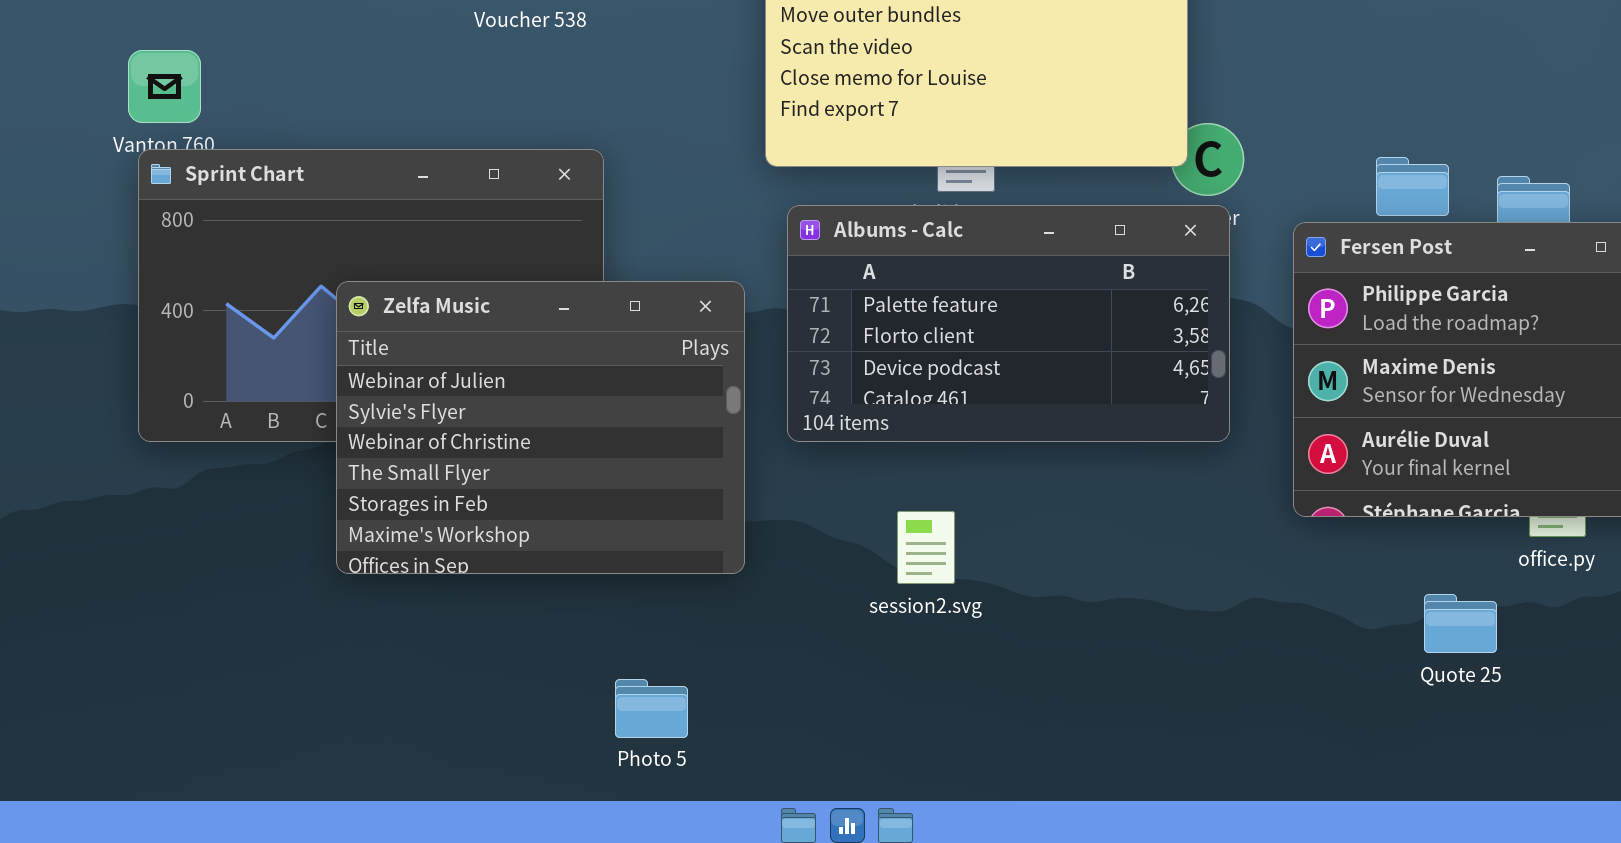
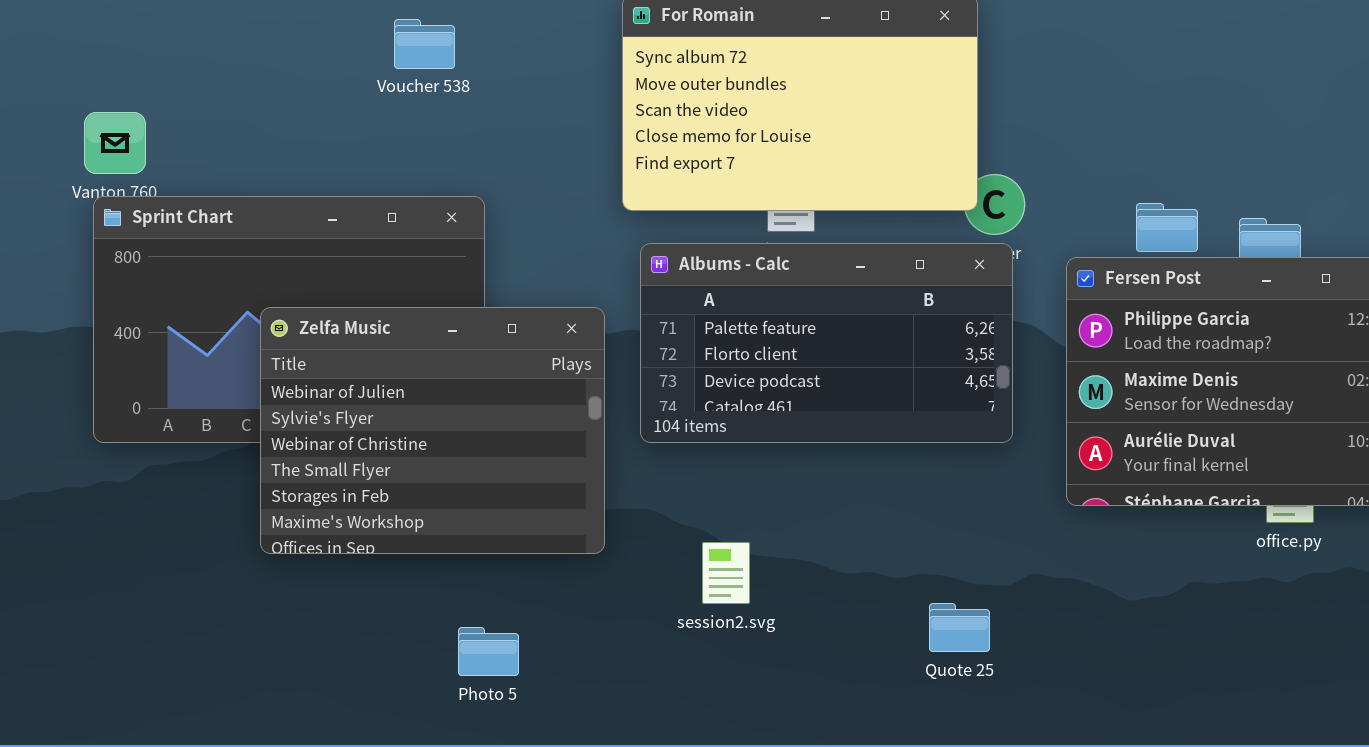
session2.svg: [897,511,955,584] -> [702,542,750,604], moved
Quote 25: [1424,594,1497,653] -> [929,603,990,652], moved
Photo 5: [615,679,688,738] -> [458,627,519,676], moved

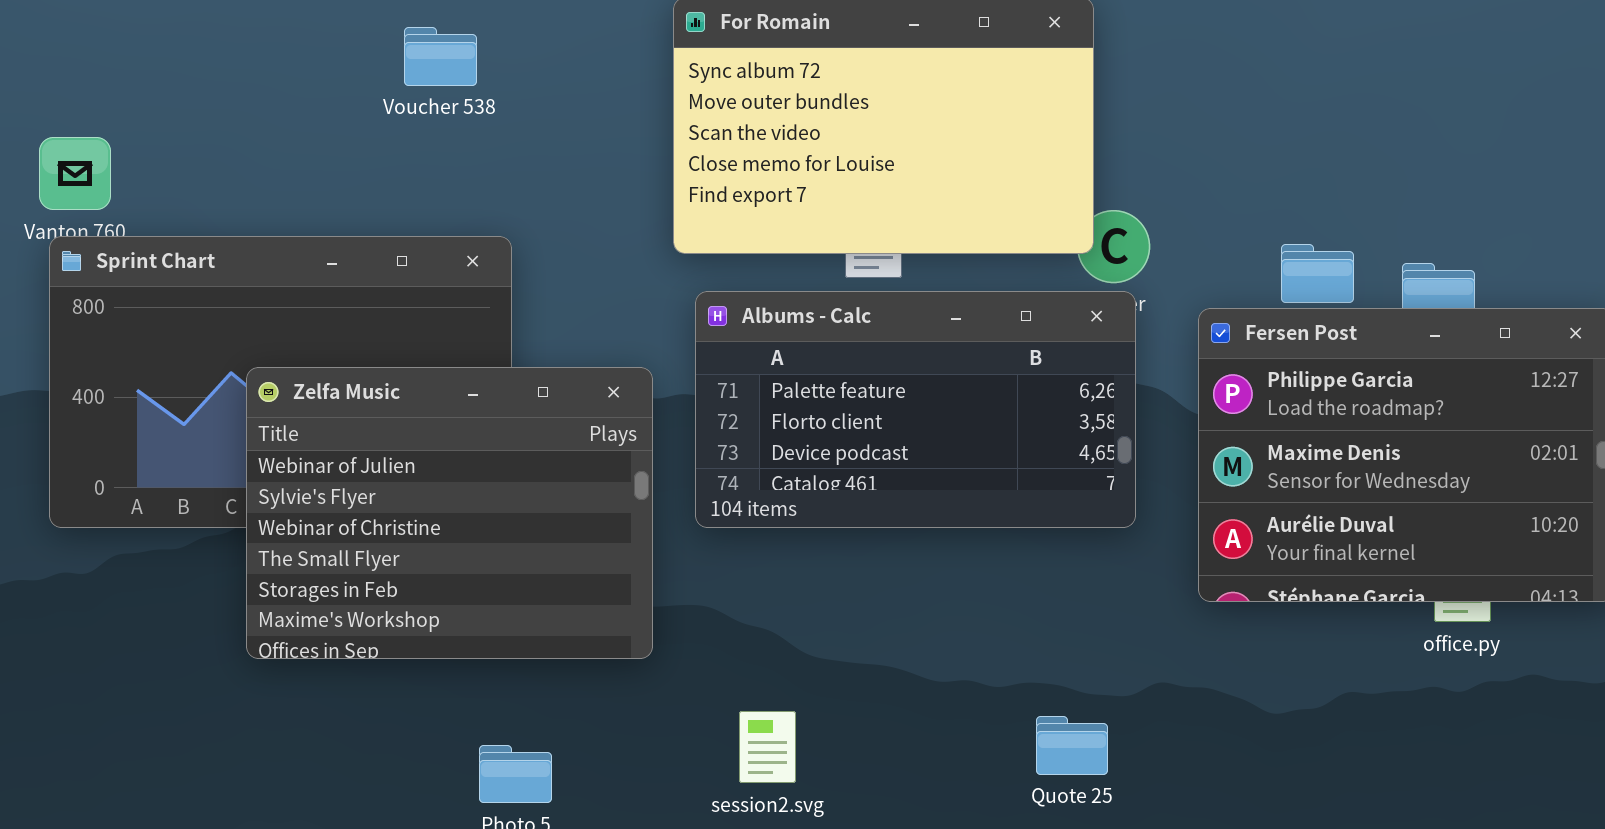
session2.svg: [702,542,750,604] -> [739,711,796,783], moved

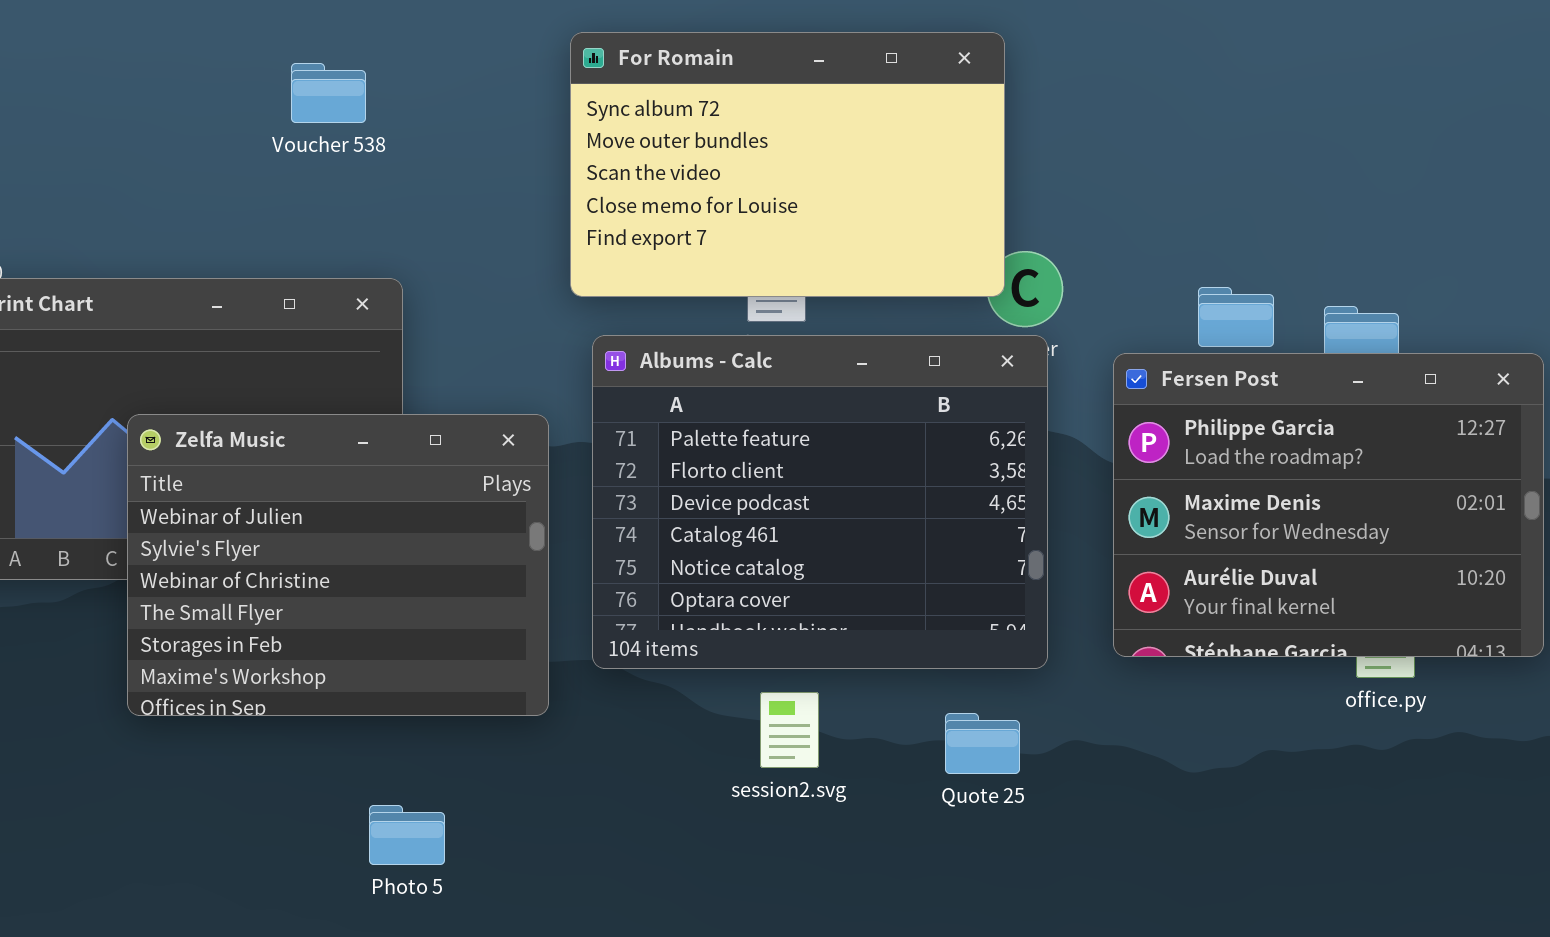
Albums - Calc: [695,291,1136,528] -> [592,335,1048,669], resized
session2.svg: [739,711,796,783] -> [760,692,819,768], moved
Quote 25: [1036,716,1108,775] -> [945,713,1020,774], moved

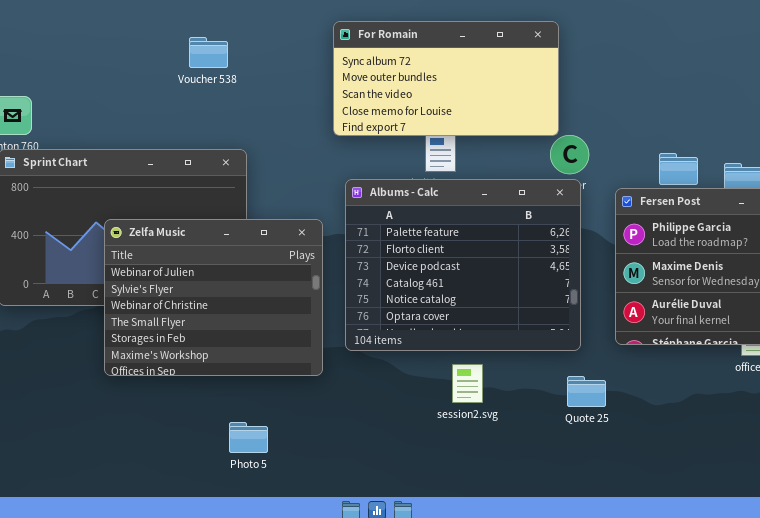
For Romain: [570,32,1005,297] -> [333,21,559,136], resized
session2.svg: [760,692,819,768] -> [452,364,483,403], moved
Quote 25: [945,713,1020,774] -> [567,376,606,407], moved

